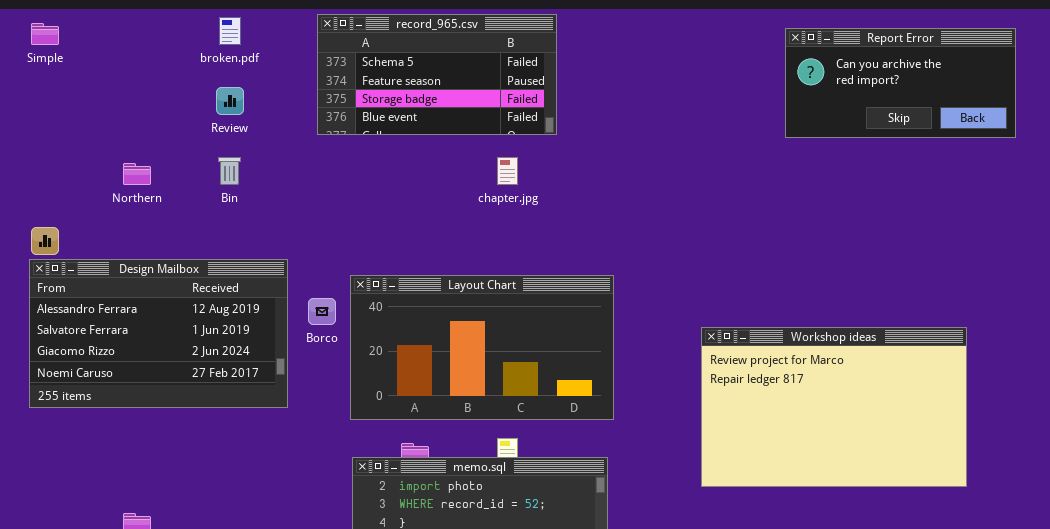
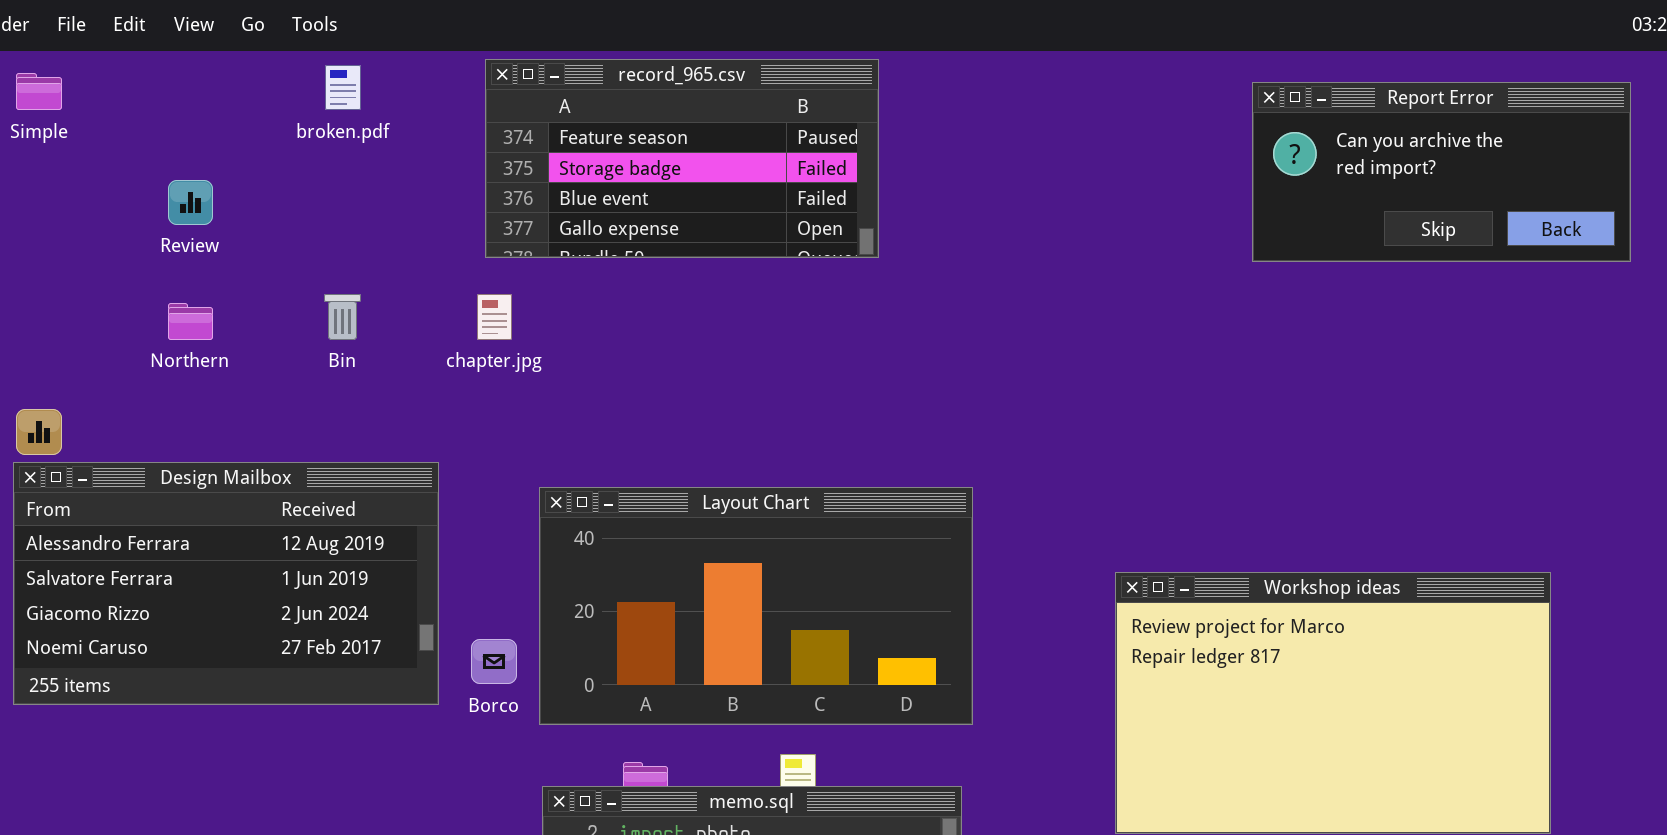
record_965.csv: [317,14,557,135] -> [485,59,879,258], scrolled down 1 row
Review: [216,87,244,115] -> [168,180,213,225], moved
chapter.jpg: [497,157,518,185] -> [477,294,512,340], moved
Borco: [308,298,336,325] -> [471,639,517,684], moved

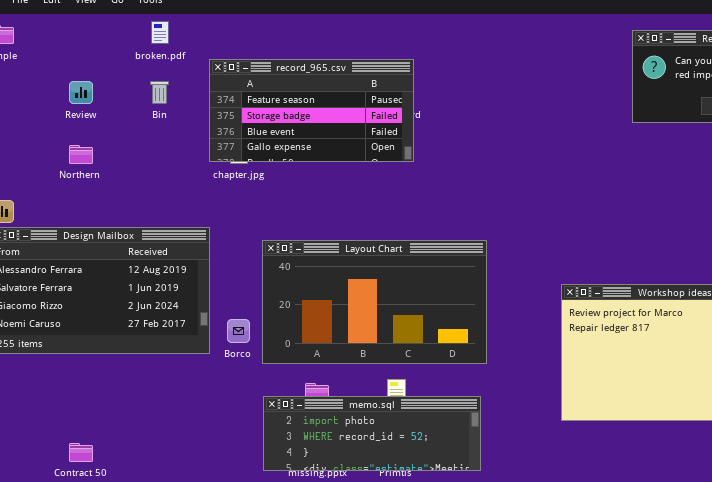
record_965.csv: [485,59,879,258] -> [209,59,414,162], moved
Bin: [324,294,361,340] -> [150,81,169,104], moved

